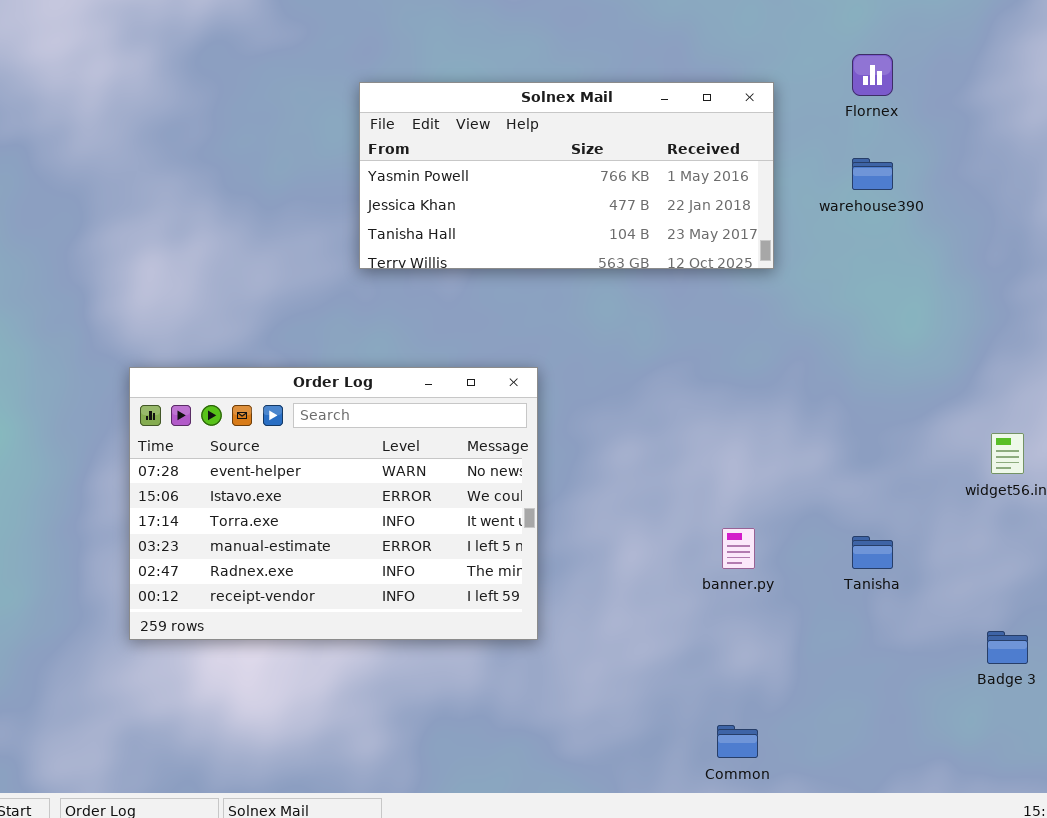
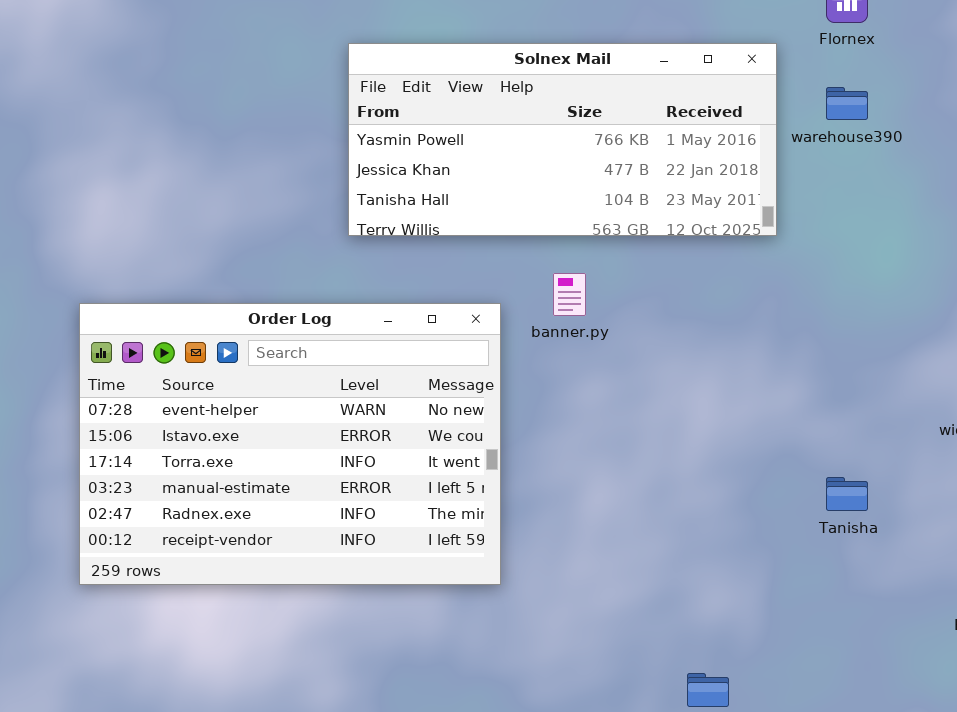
Solnex Mail: [359,82,774,269] -> [348,43,777,236], moved
banner.py: [722,528,755,569] -> [553,273,586,316], moved

